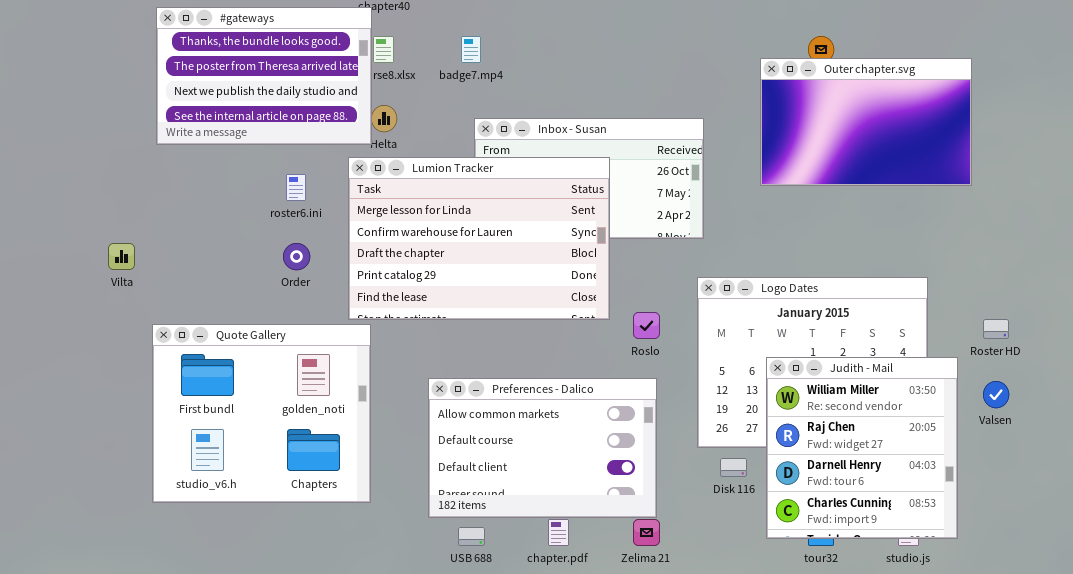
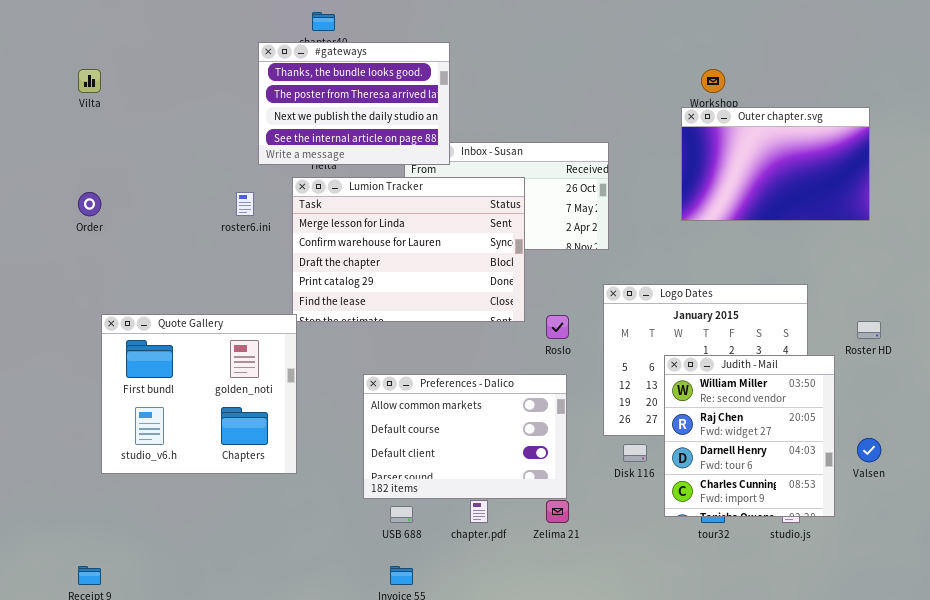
#gateways: [156,7,372,145] -> [258,42,450,165], moved
Outer chapter.svg: [760,58,972,186] -> [681,107,870,221], moved
Vilta: [108,243,135,270] -> [78,69,101,93], moved
Order: [283,243,310,270] -> [78,192,101,216], moved
Quote Gallery: [152,324,371,503] -> [101,314,297,474], moved
Valsen: [983,381,1009,408] -> [857,438,881,462], moved

